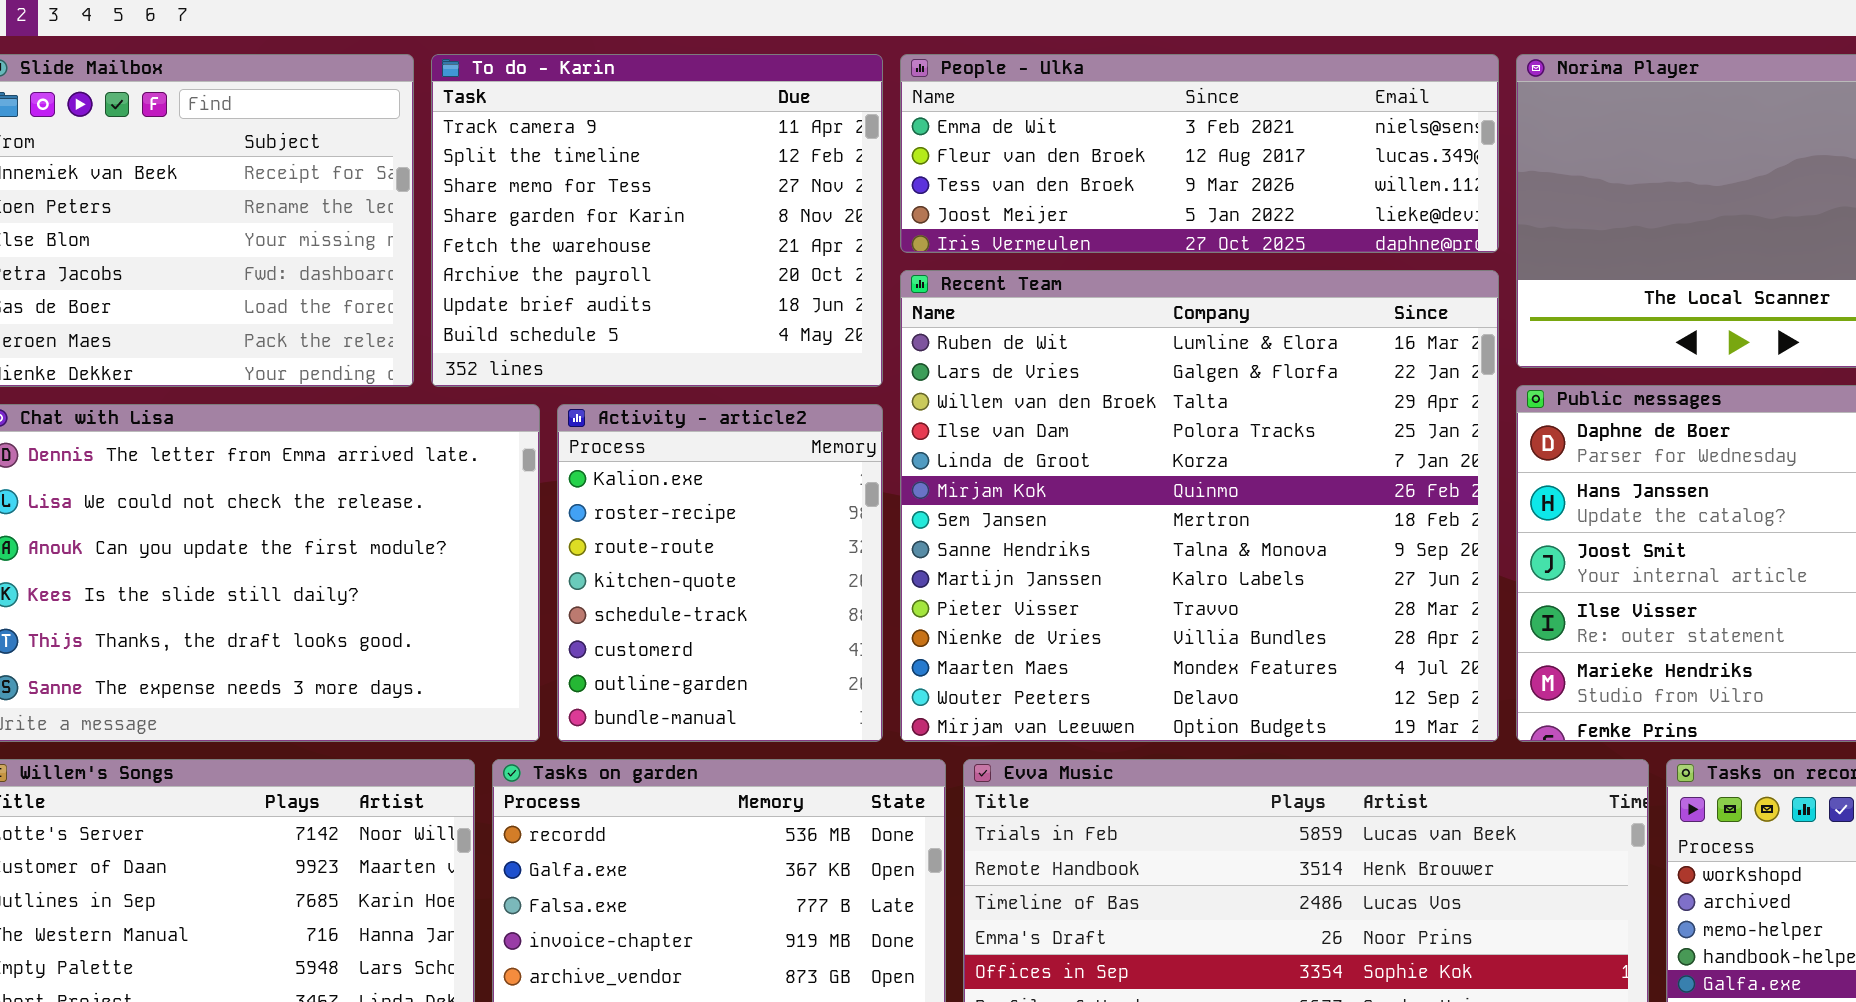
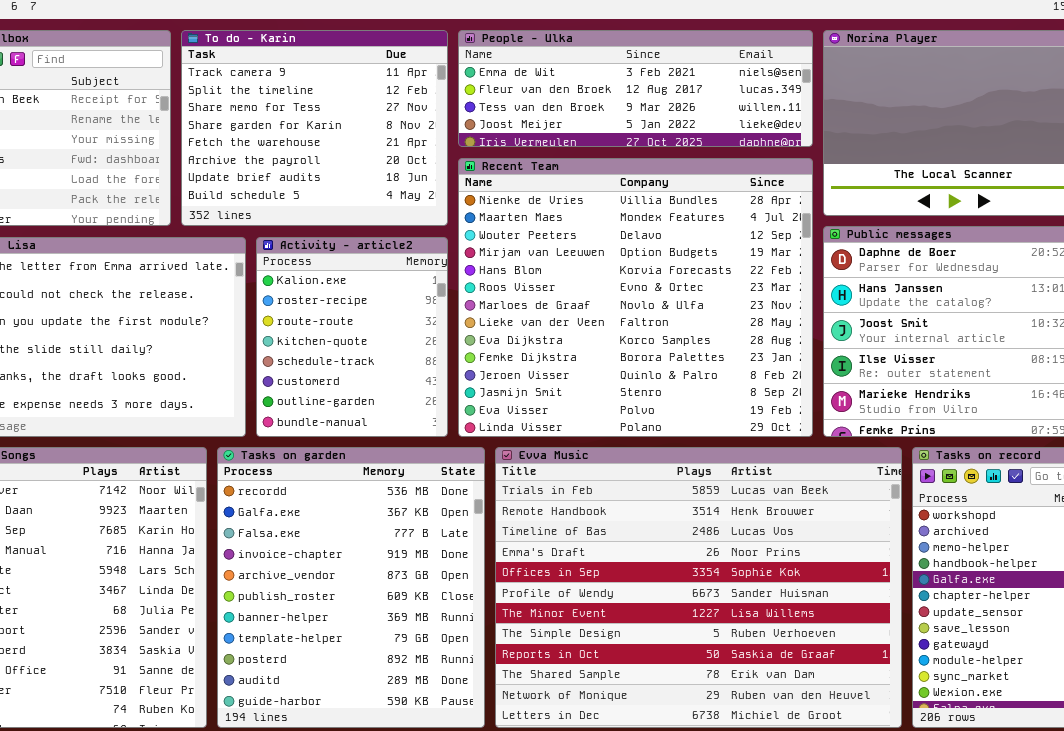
Recent Team: [900,270,1499,742] -> [458,158,813,437], scrolled down 10 rows

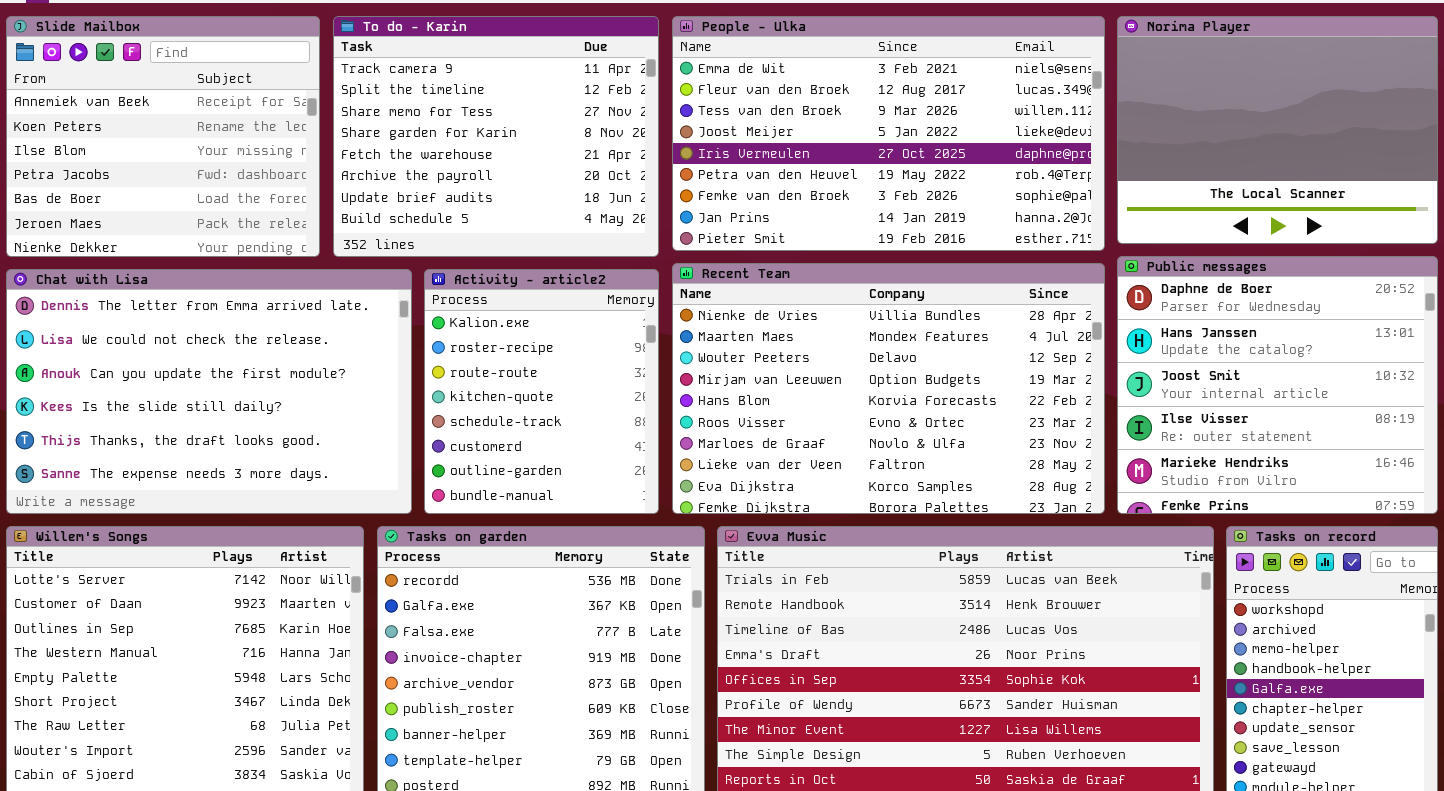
People - Ulka: [458,30,813,147] -> [672,16,1105,251], resized
Recent Team: [458,158,813,437] -> [672,263,1105,514], resized

